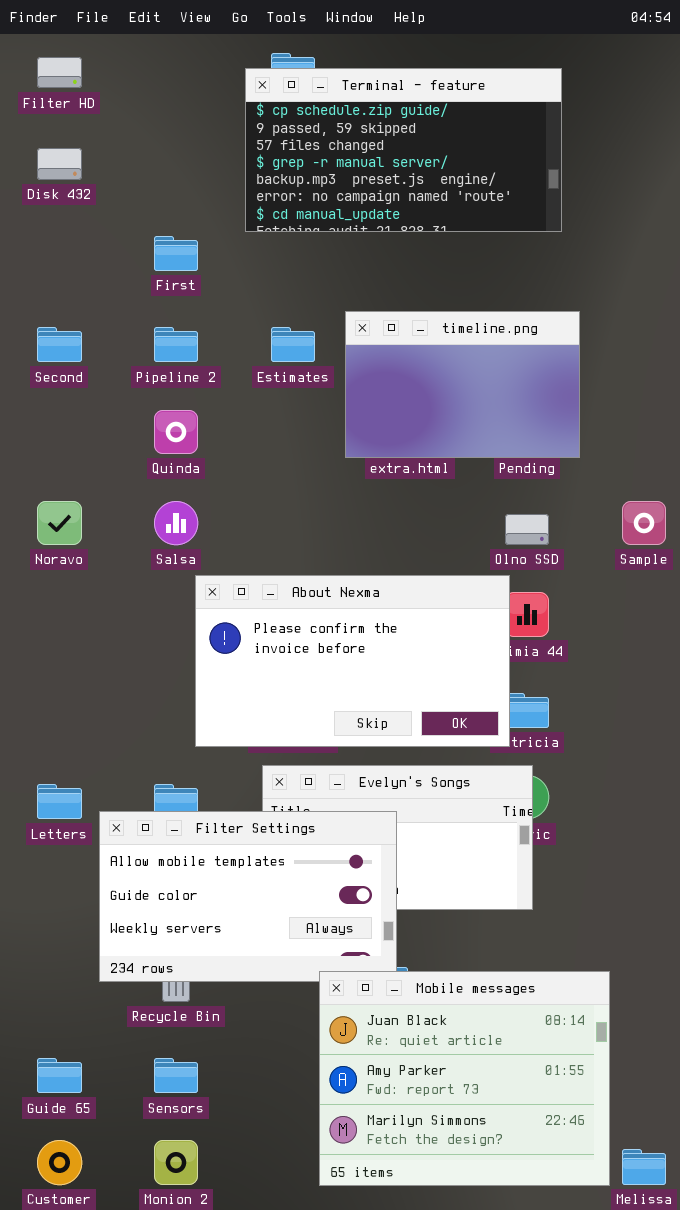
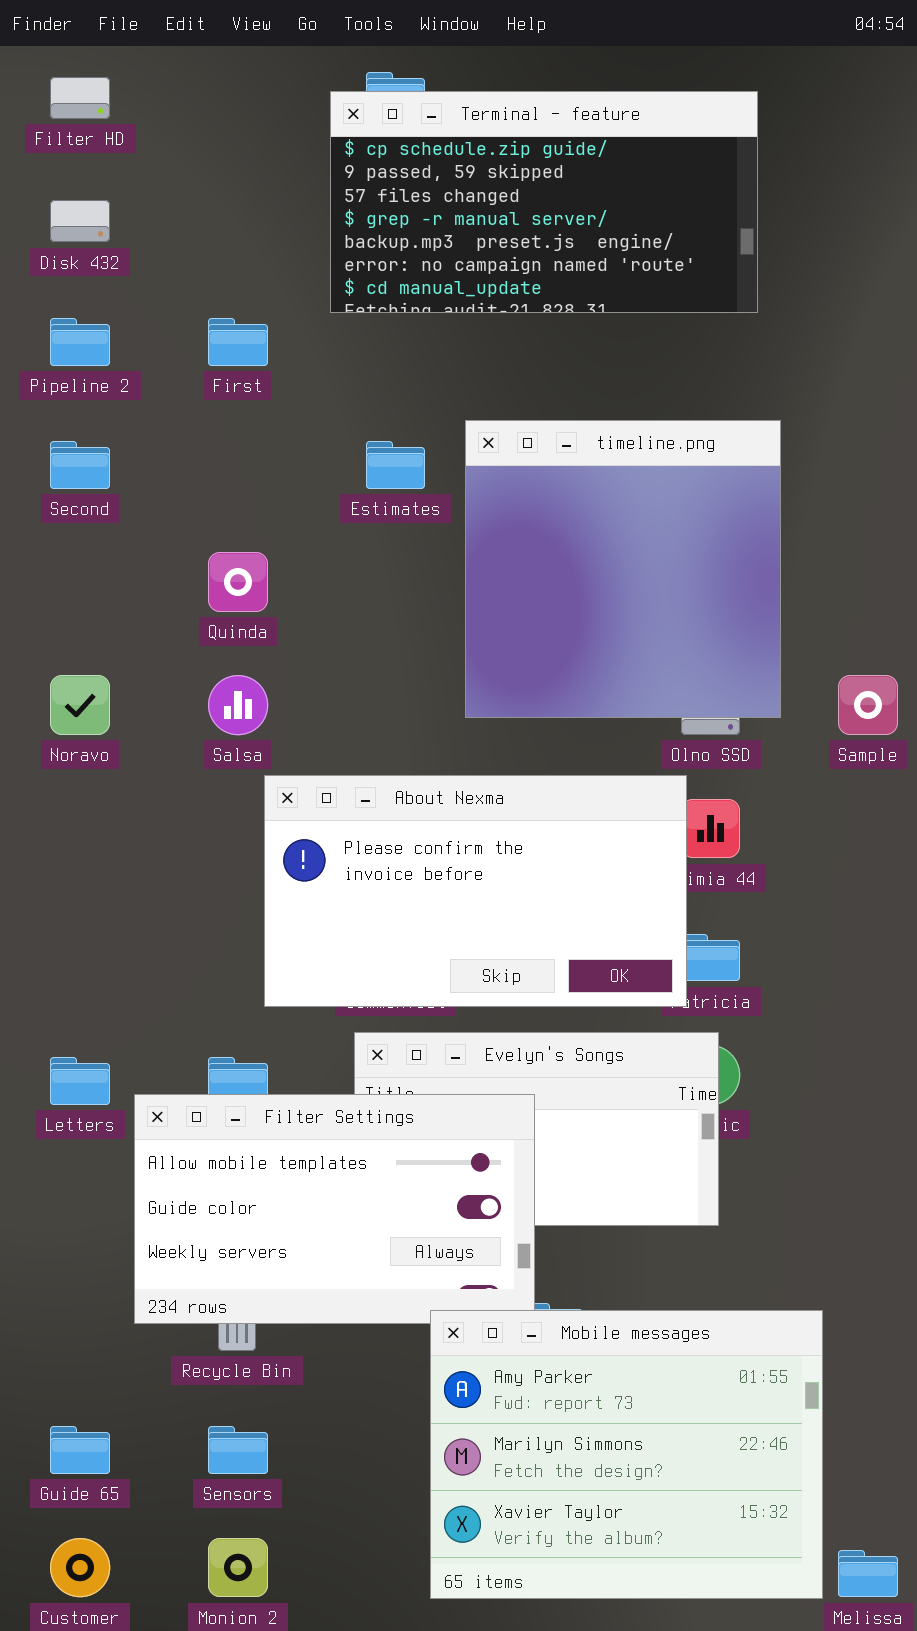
timeline.png: [345,311,580,458] -> [465,420,781,718], resized
Pipeline 2: [154,327,198,362] -> [50,318,110,366], moved
Mobile messages: [319,971,610,1186] -> [430,1310,823,1599], scrolled down 1 row

